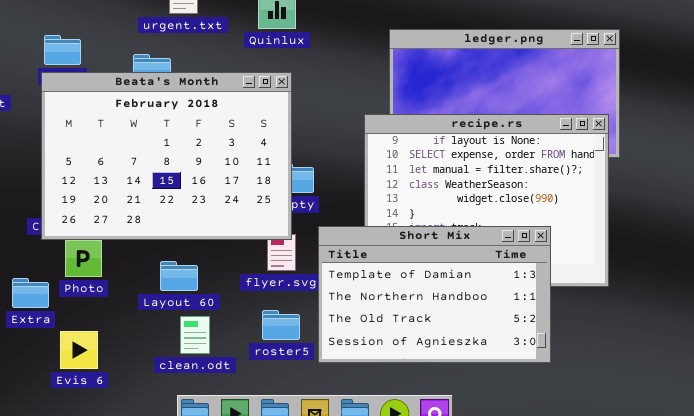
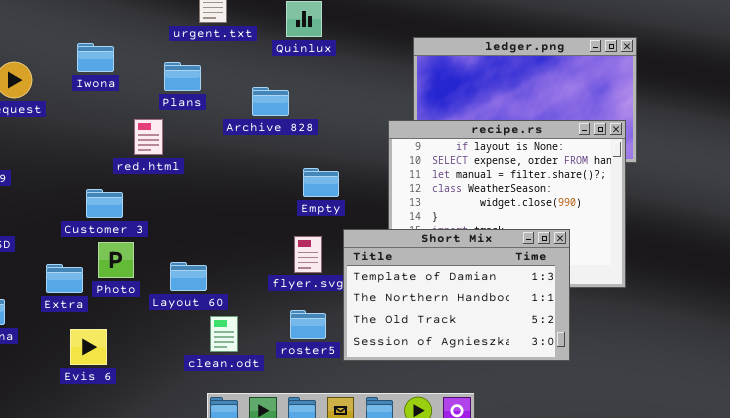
Beata's Month: [41,72,292,240] -> none, closed
Layout 60: [160,261,198,291] -> [170,262,207,291], moved
Extra: [12,278,49,308] -> [46,264,83,293], moved
Evis 6: [60,331,98,369] -> [70,329,107,365], moved

